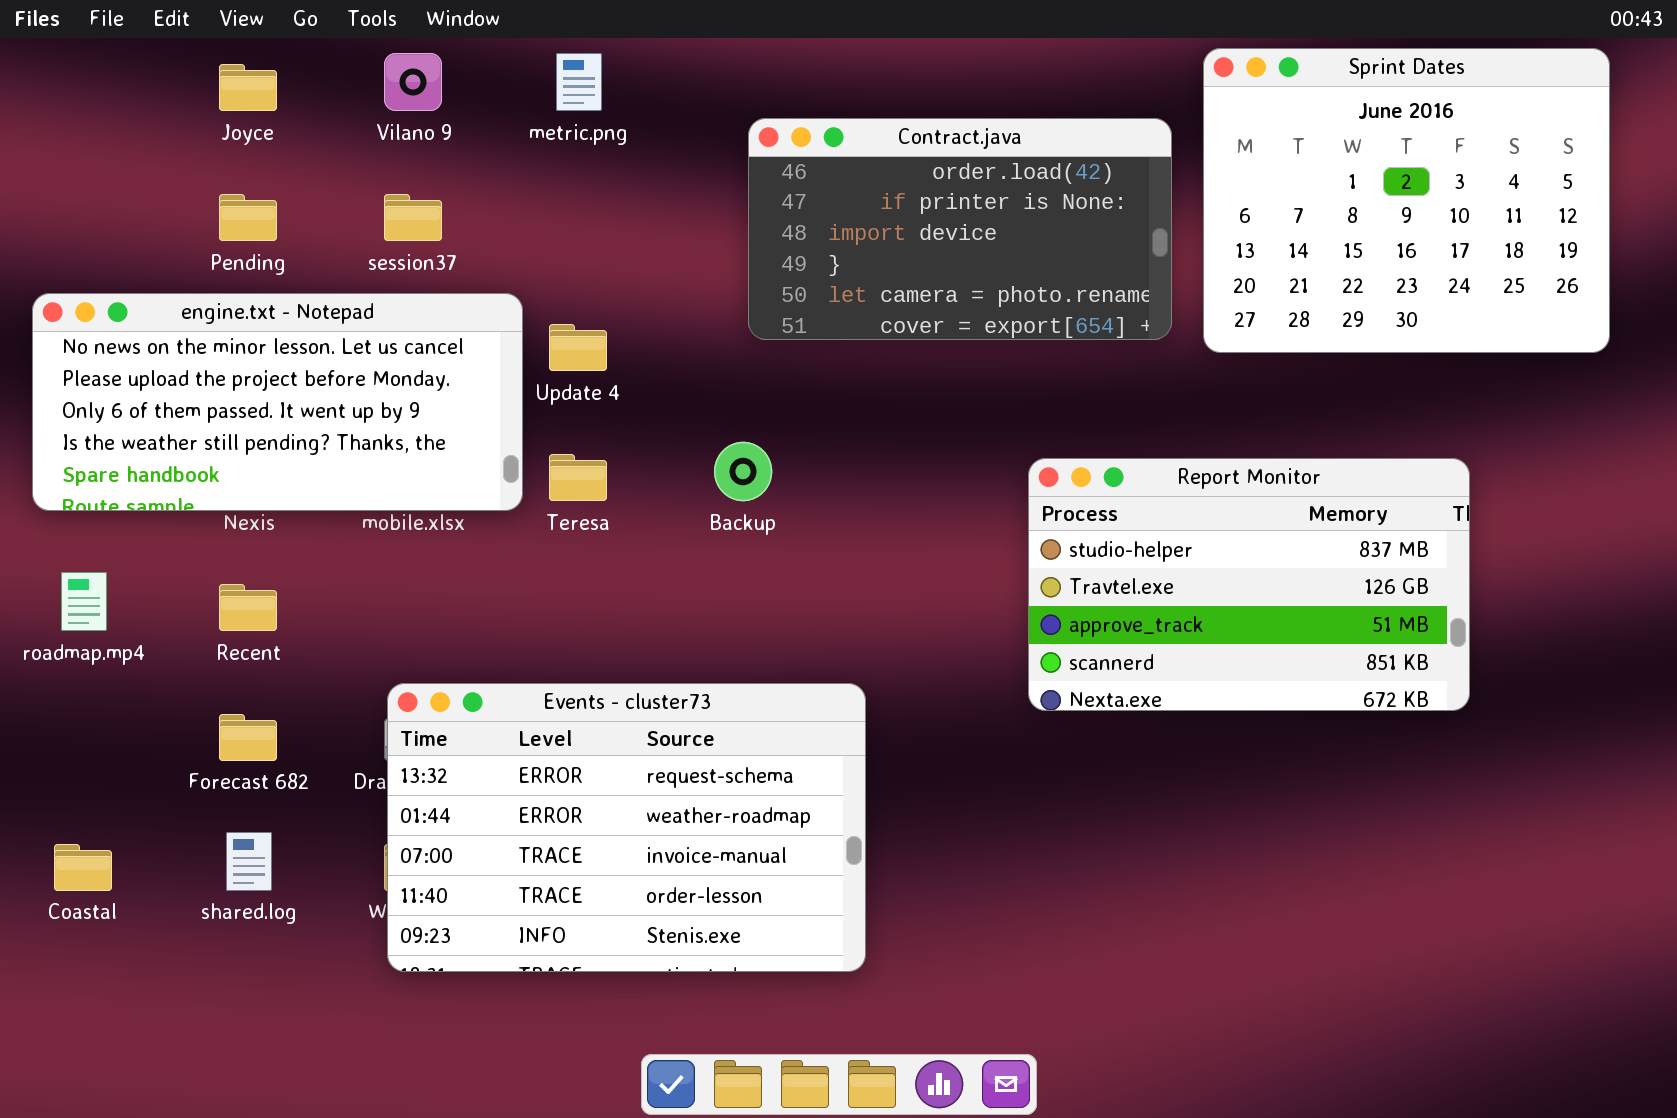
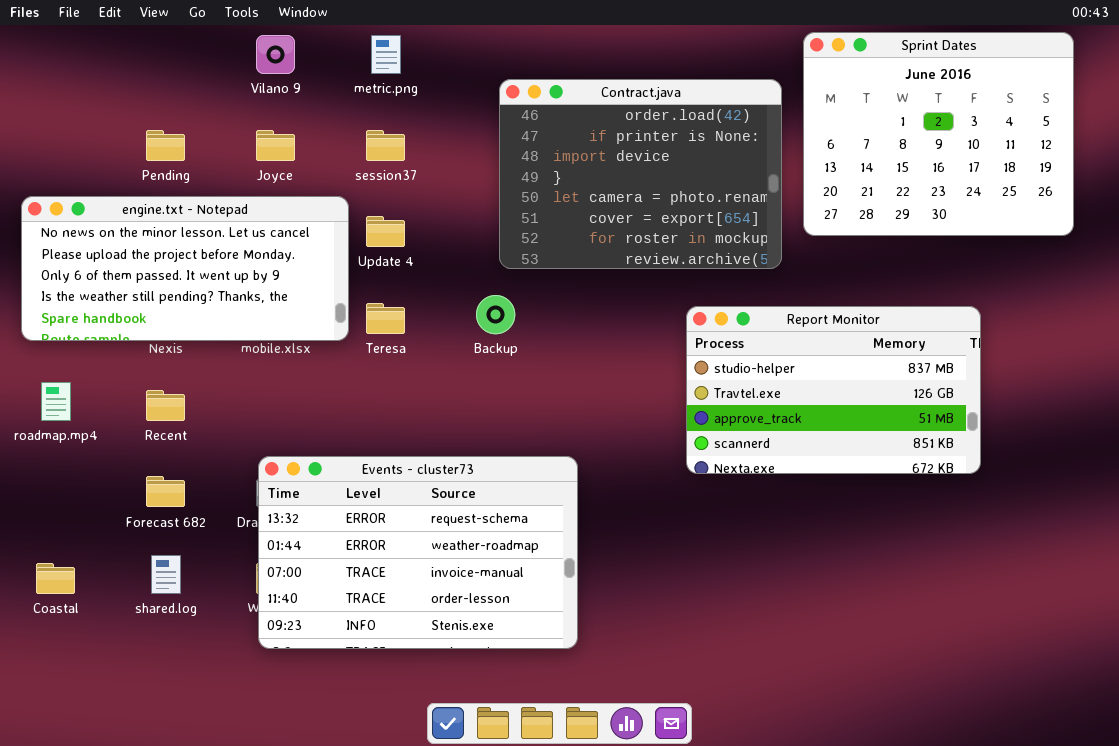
Joyce: [219,64,277,111] -> [256,130,295,161], moved
Contract.java: [748,118,1172,340] -> [499,79,782,269], resized
session37: [384,194,442,241] -> [366,130,405,161], moved

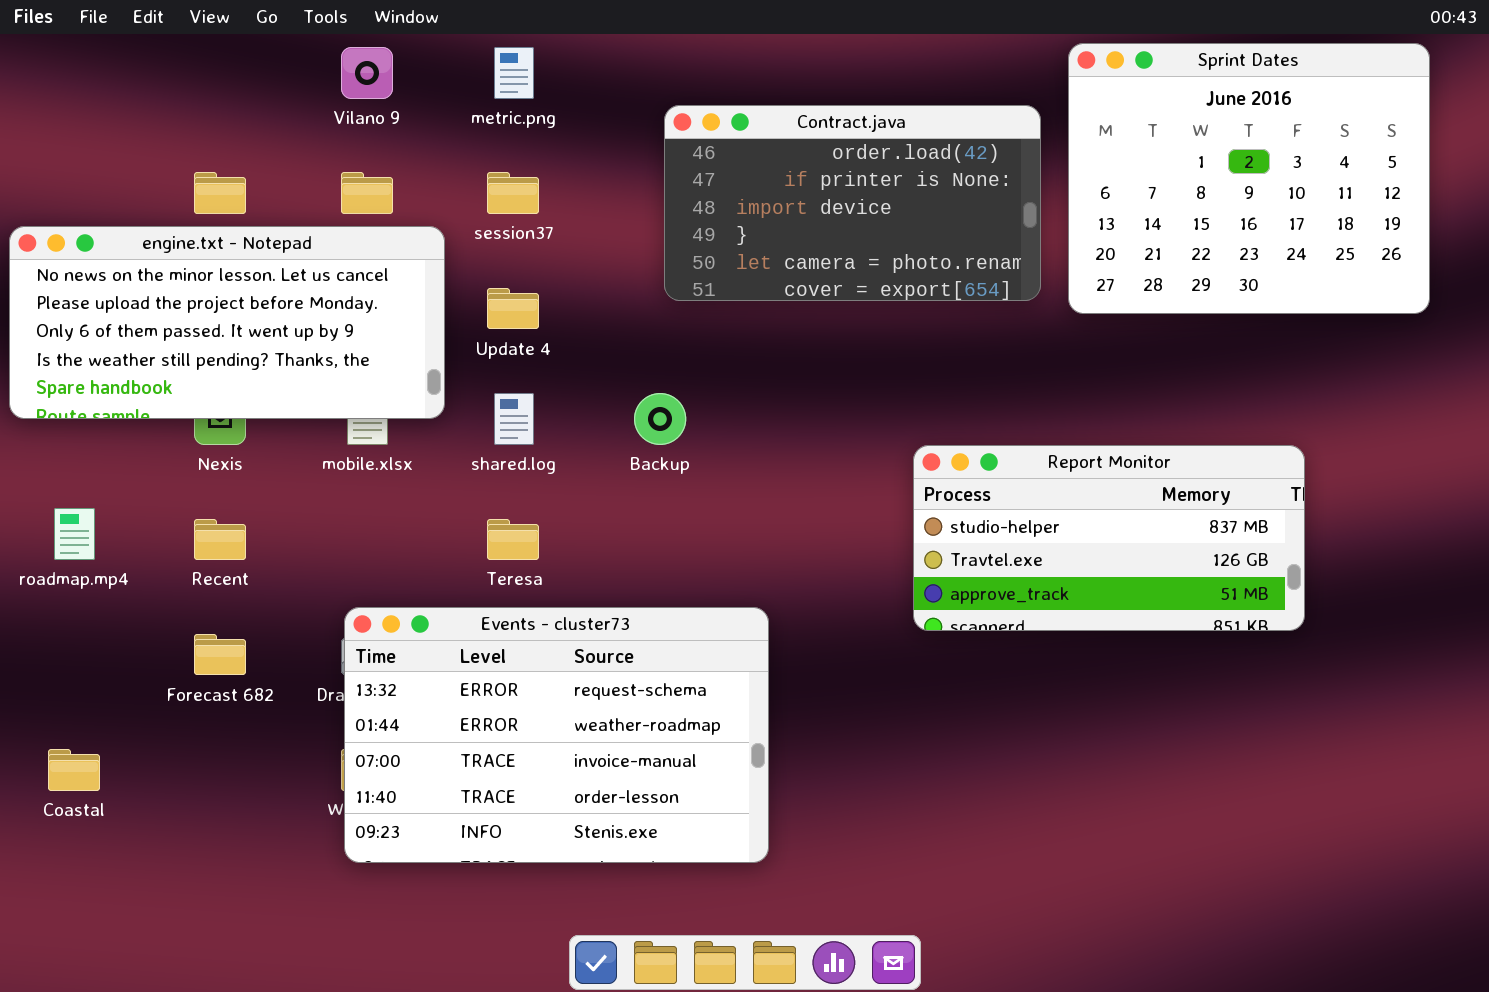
Contract.java: [499,79,782,269] -> [664,105,1041,301], resized
engine.txt - Notepad: [21,196,349,341] -> [9,226,445,419], moved
Teresa: [366,303,405,334] -> [487,519,539,560], moved
Report Monitor: [686,306,981,474] -> [913,445,1305,631], resized
shared.log: [151,555,181,594] -> [494,393,534,445], moved

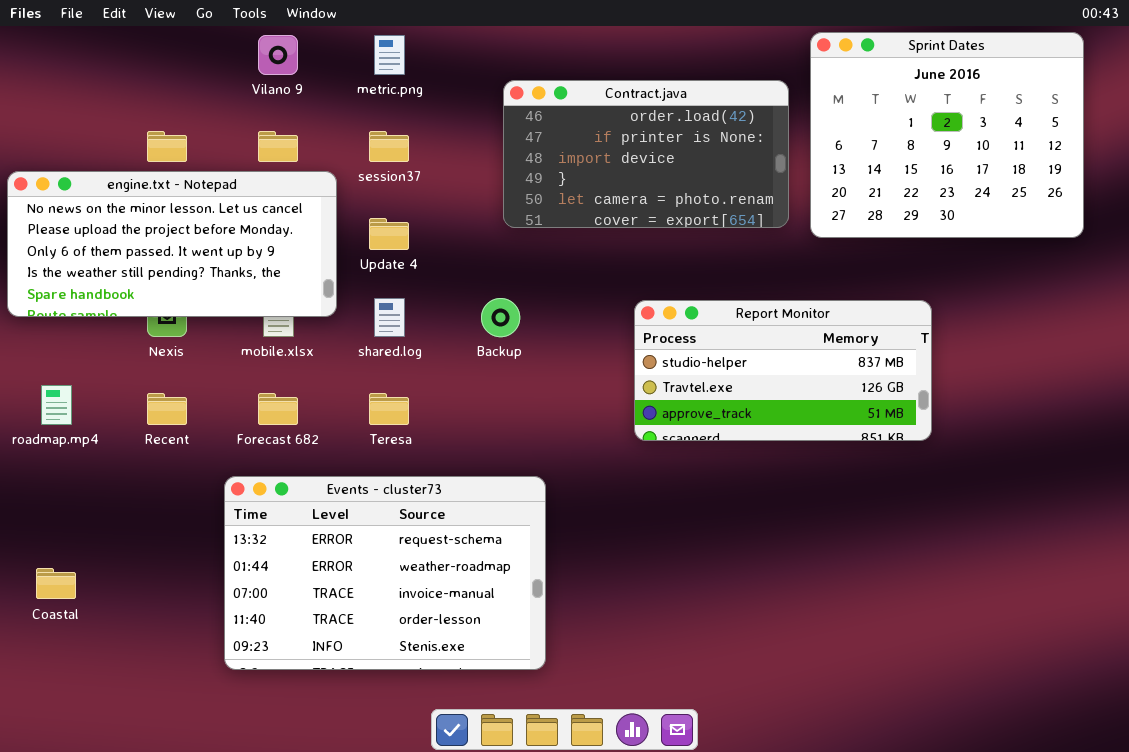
Report Monitor: [913,445,1305,631] -> [634,300,932,441], moved
Events - cluster73: [344,607,769,863] -> [224,476,546,670], moved
Forecast 682: [194,634,246,675] -> [258,393,298,425], moved

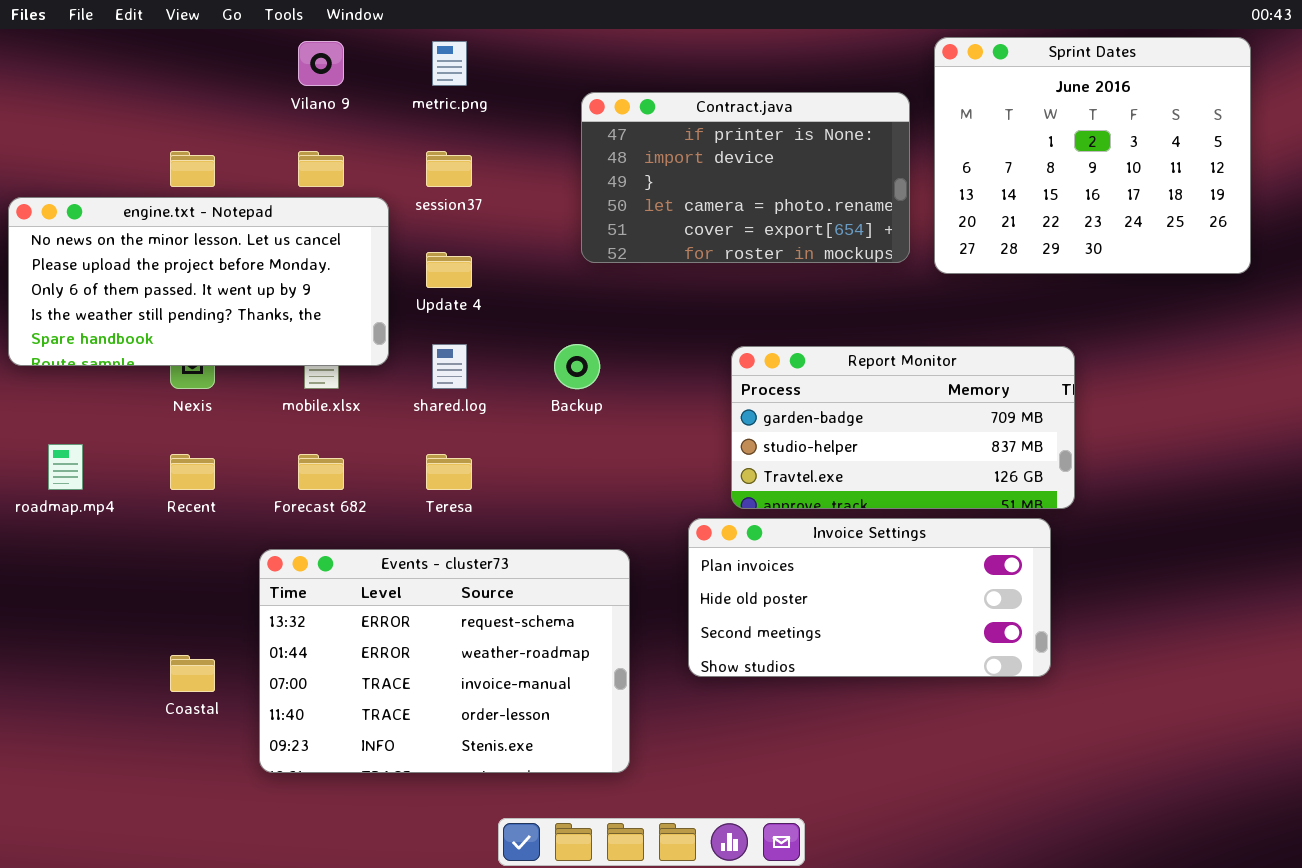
Contract.java: [503,80,789,228] -> [581,92,910,263], scrolled down 1 row
Report Monitor: [634,300,932,441] -> [731,346,1075,509], scrolled up 1 row
Invoice Settings: none -> [688,518,1051,677], opened
Coastal: [36,568,76,599] -> [170,655,215,692], moved

